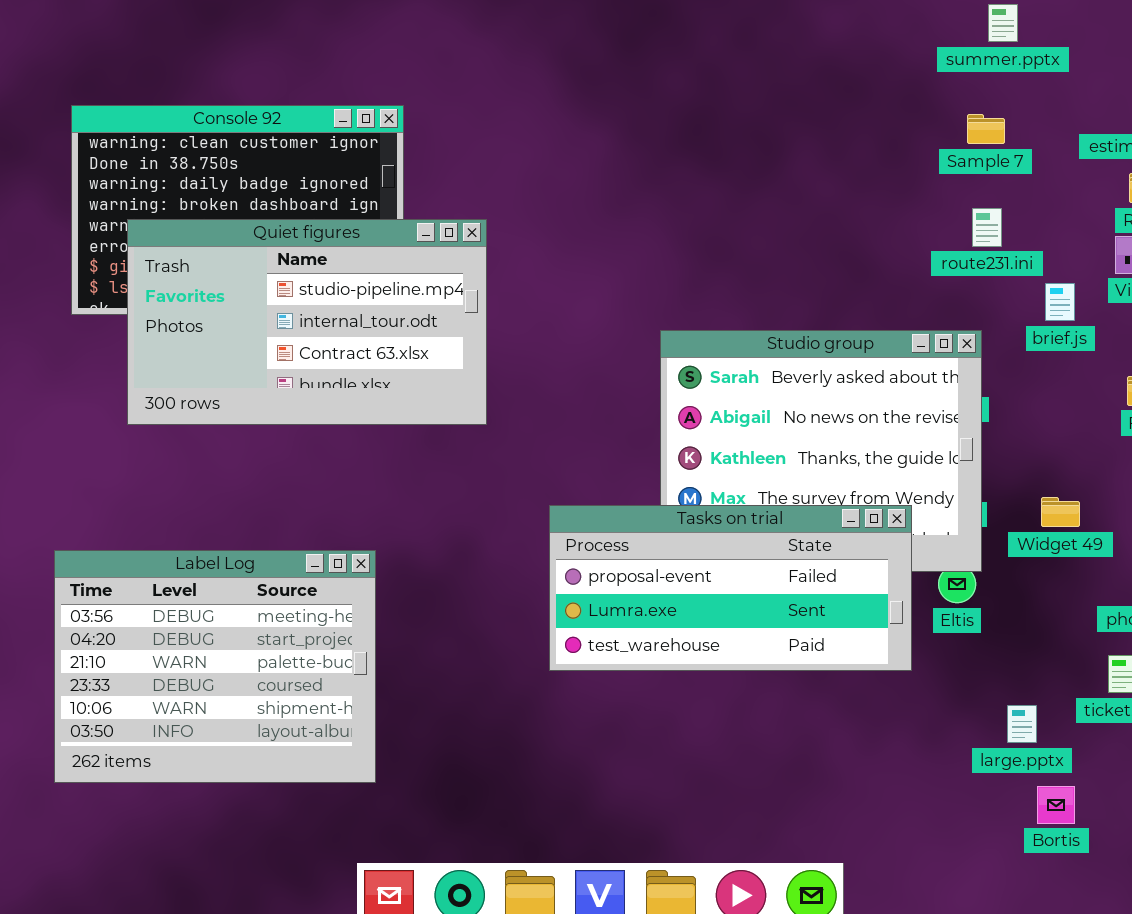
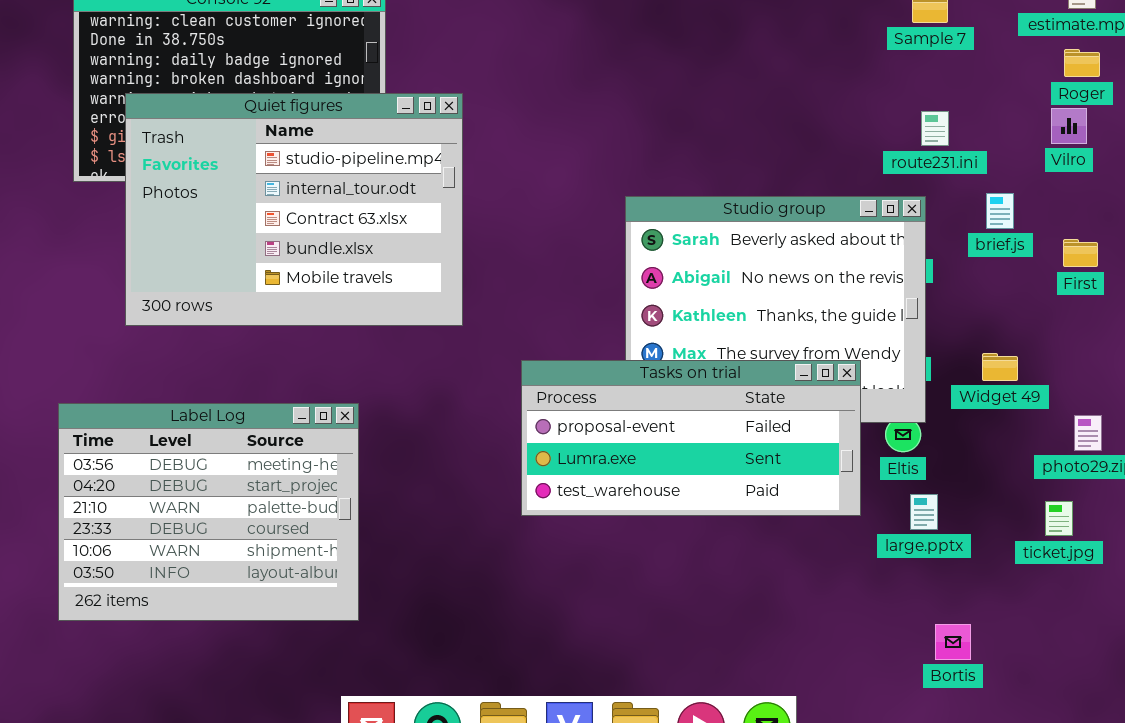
route231.ini: [972,208,1002,247] -> [921,111,949,146], moved
Quiet figures: [127,219,487,425] -> [125,93,463,326], resized
brief.js: [1045,283,1075,321] -> [986,193,1014,229], moved
large.pptx: [1007,705,1037,743] -> [910,494,938,530], moved
Bortis: [1037,786,1075,824] -> [935,624,971,660], moved

